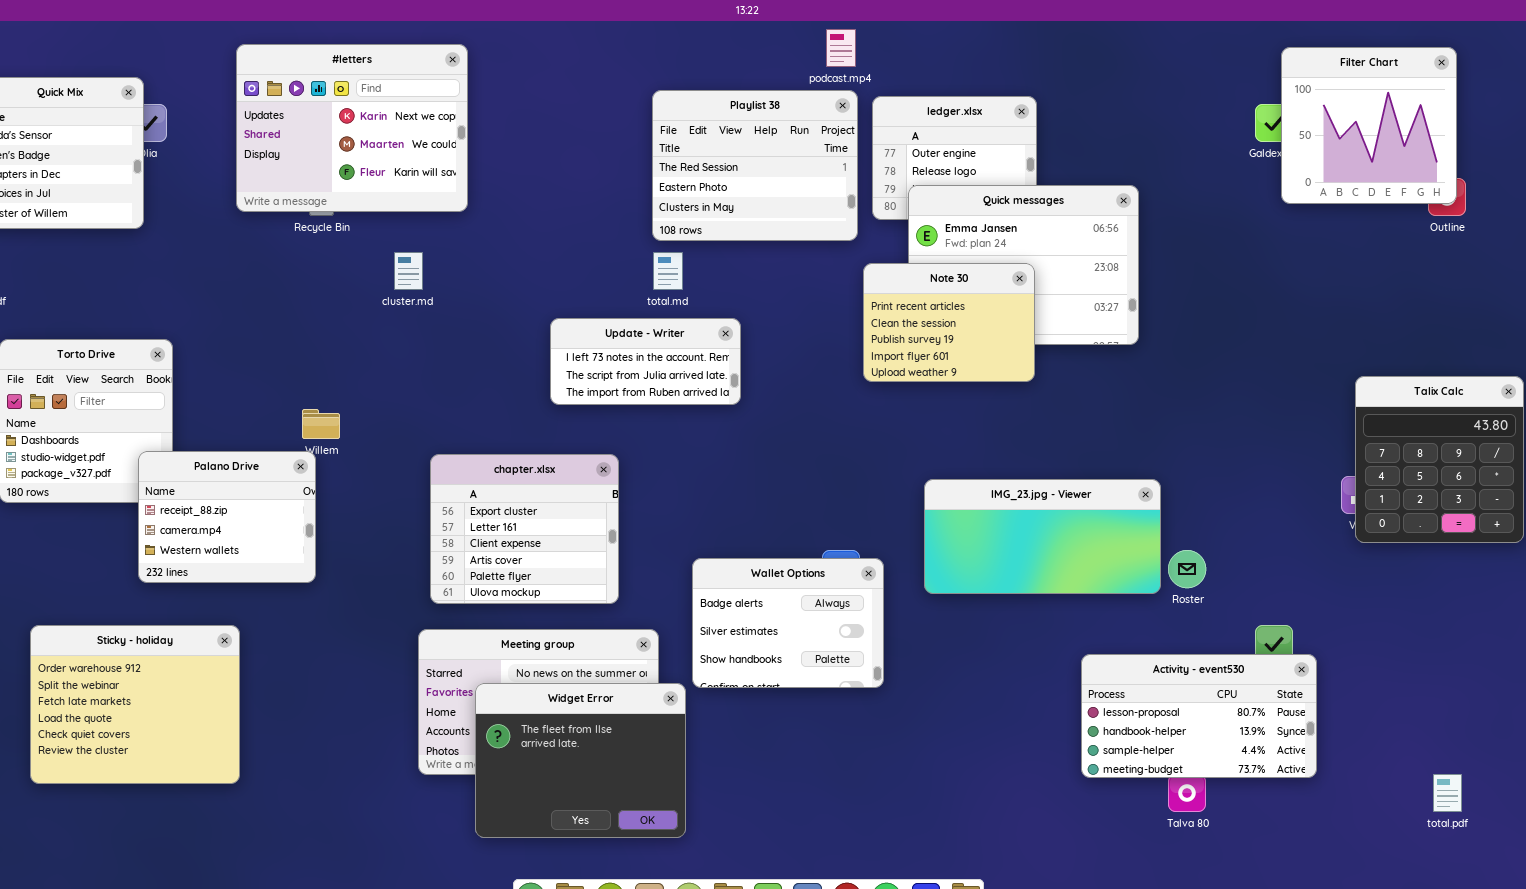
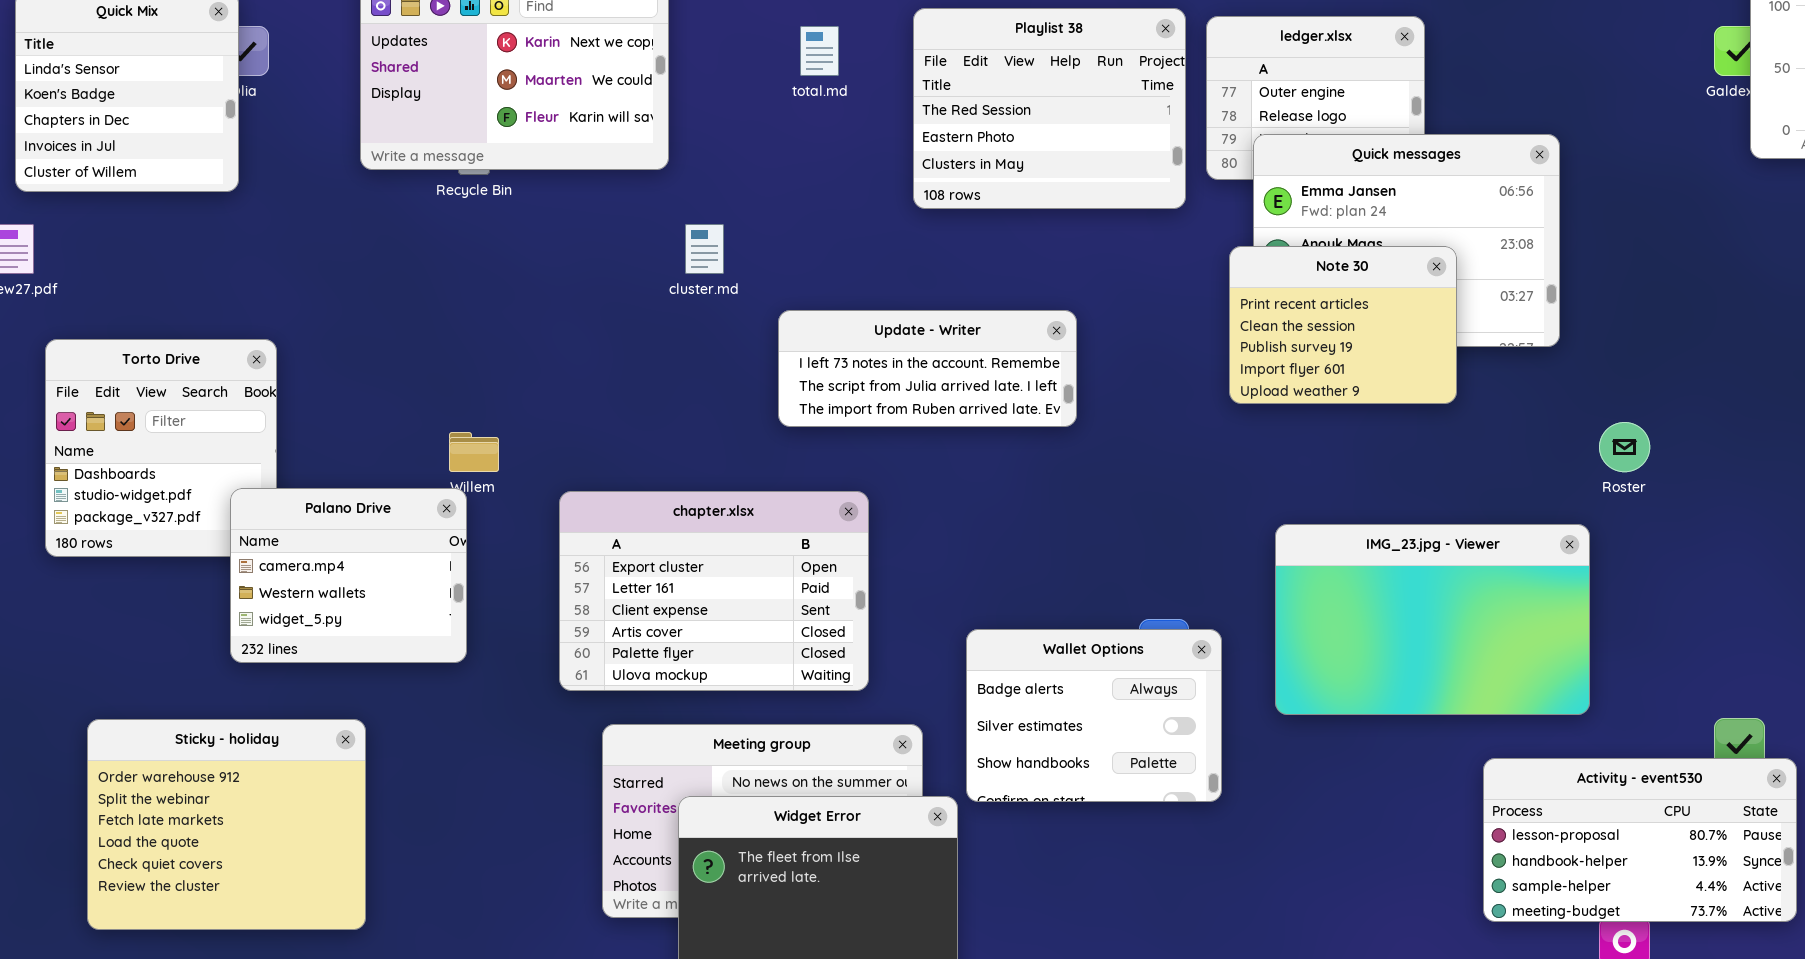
cluster.md: [394,252,423,290] -> [685,224,724,274], moved
total.md: [653,252,683,290] -> [800,26,839,76], moved
Note 30: [863,263,1035,382] -> [1229,246,1457,404], moved
Update - Writer: [550,318,741,405] -> [778,310,1077,427], resized
Palano Drive: [138,451,316,583] -> [230,488,467,663], scrolled down 1 row
chapter.xlsx: [430,454,619,604] -> [559,491,869,691], resized
IMG_23.jpg - Viewer: [924,479,1161,594] -> [1275,524,1590,715], resized
Roster: [1168,550,1206,588] -> [1599,422,1650,472], moved

